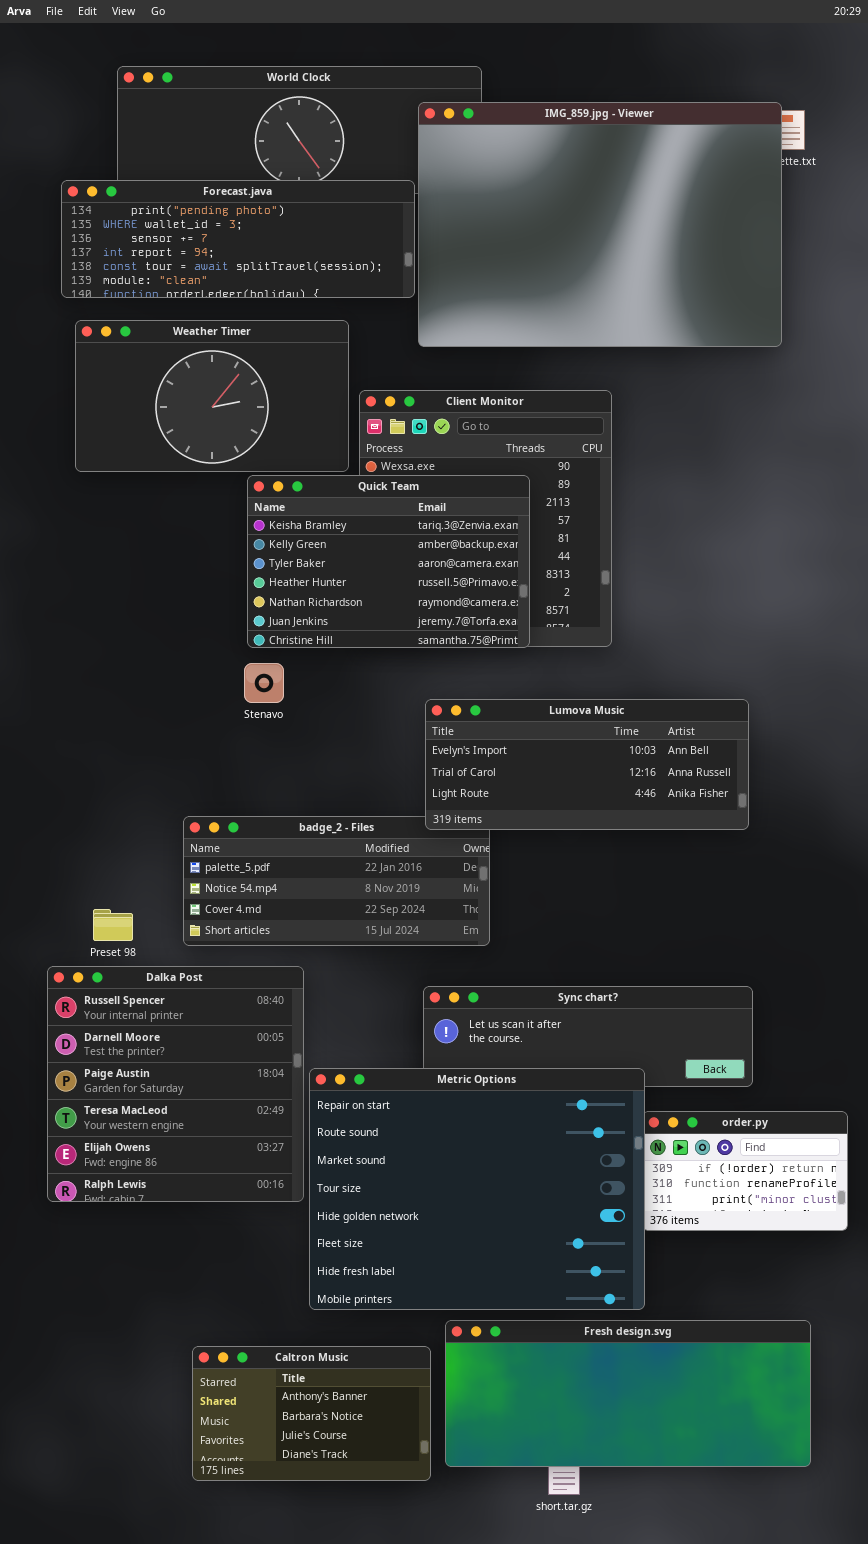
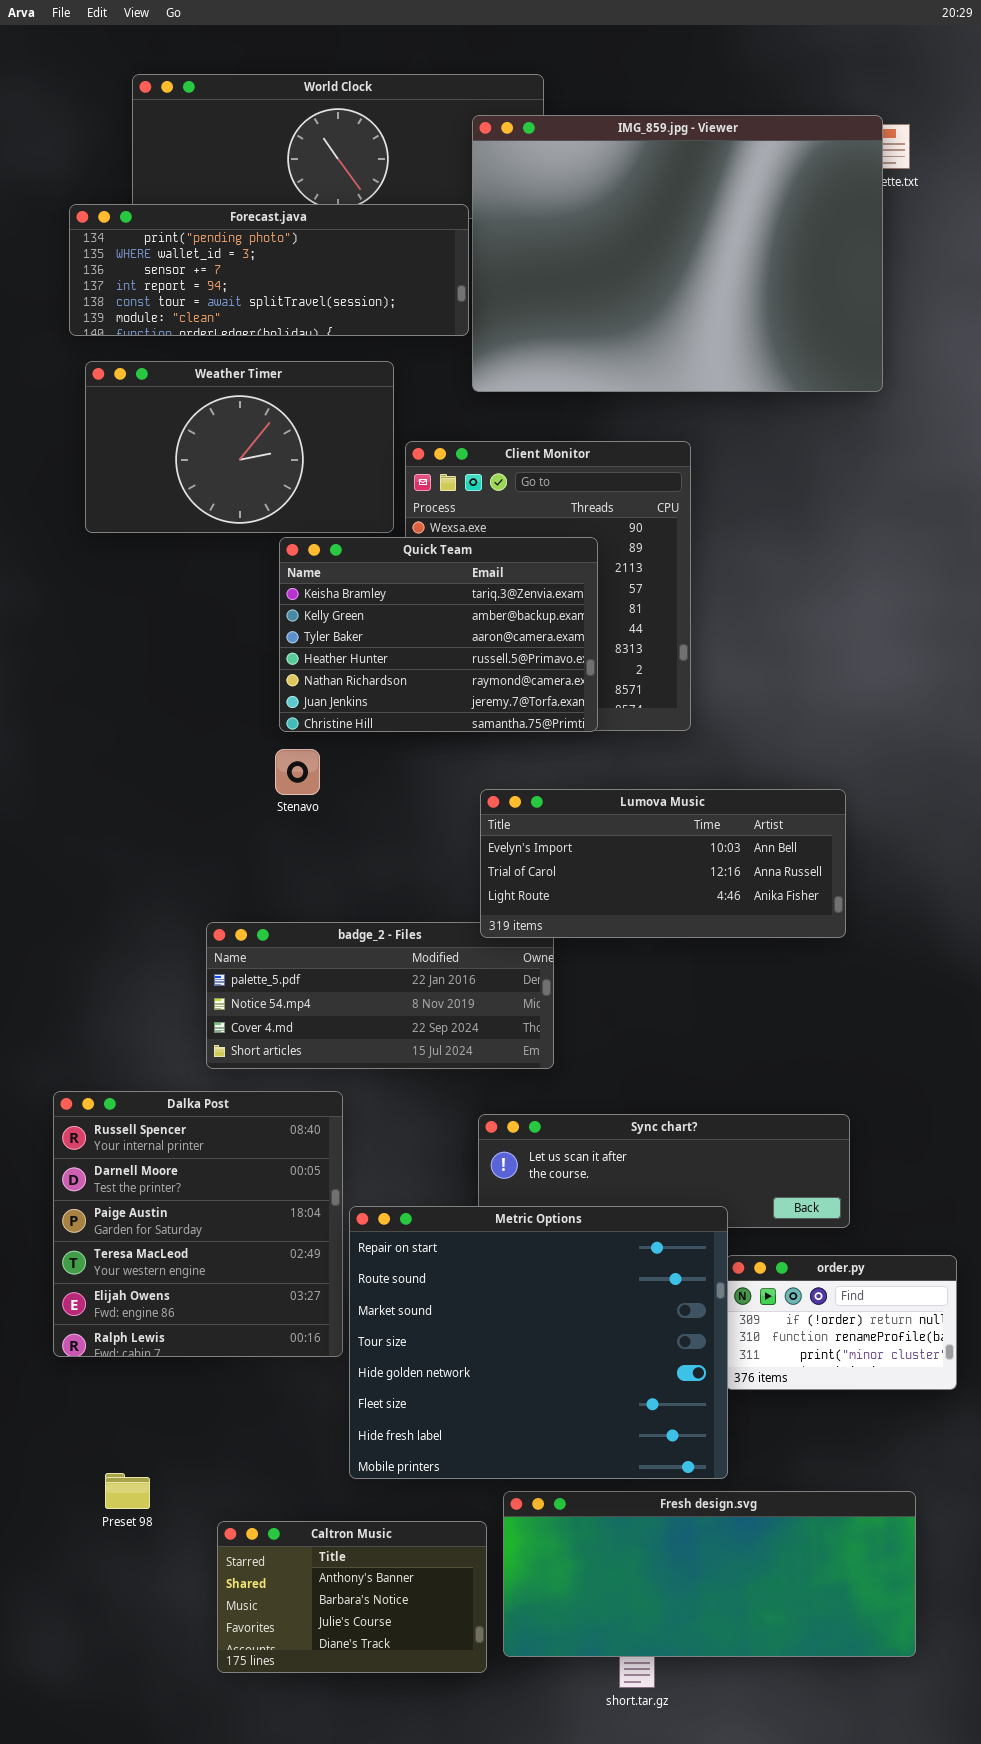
Preset 98: [93,909,133,941] -> [105,1473,150,1509], moved

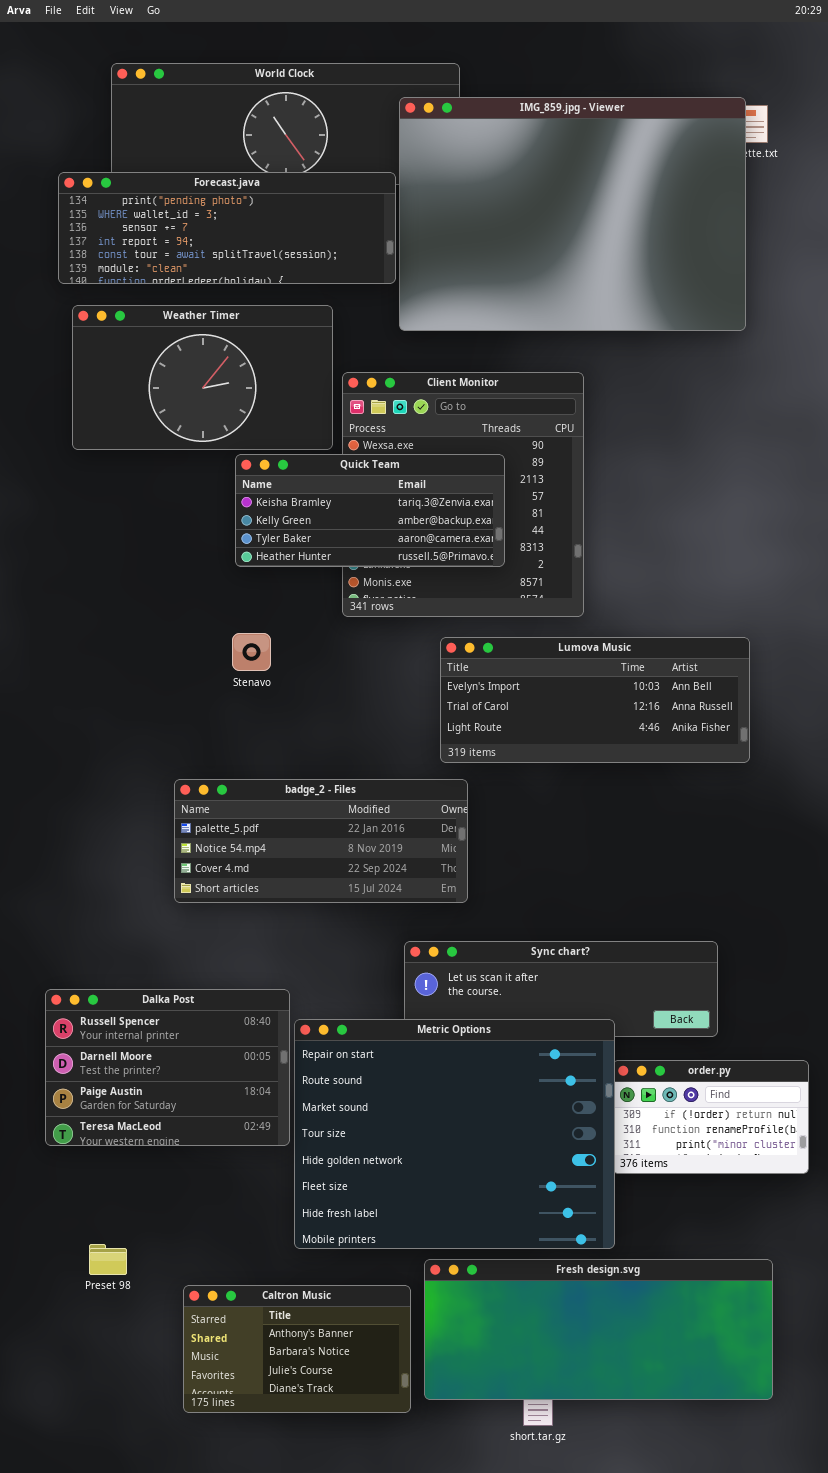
Quick Team: [279,537,598,732] -> [235,454,505,567], resized
Lumova Music: [480,789,846,938] -> [440,637,750,763], moved
Dalka Post: [53,1091,343,1357] -> [45,989,290,1146], resized

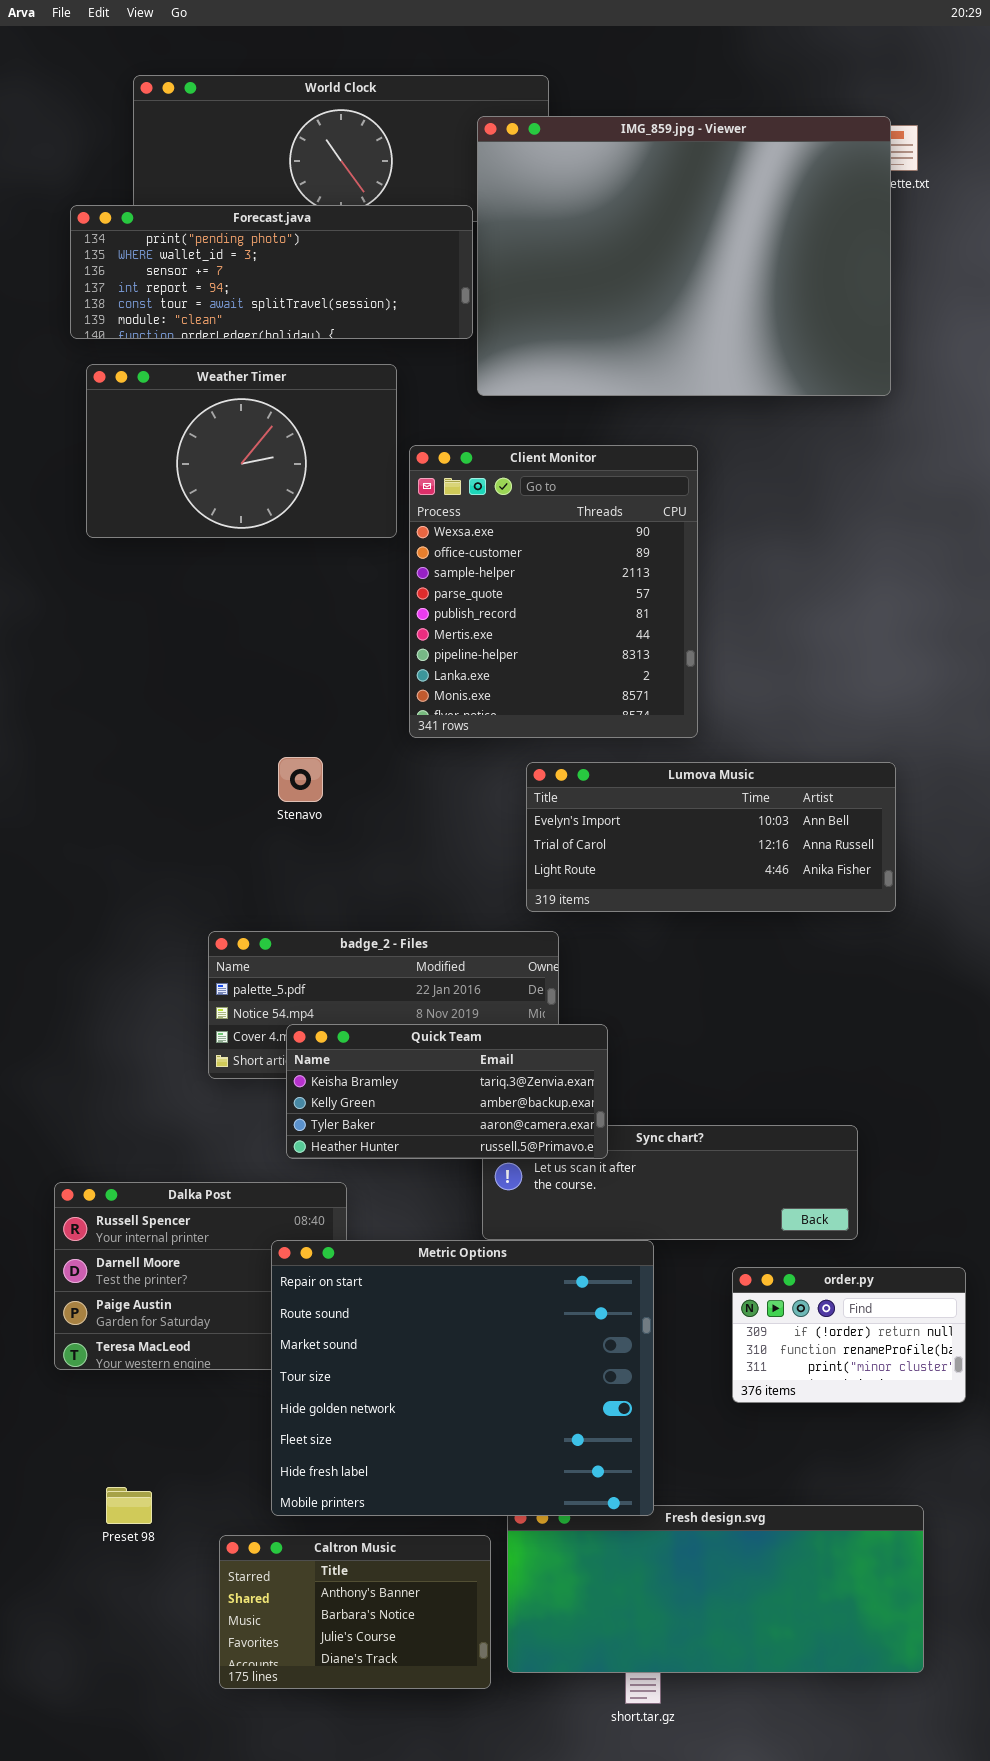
Quick Team: [235,454,505,567] -> [286,1024,608,1159], moved
Metric Options: [294,1019,615,1249] -> [271,1240,654,1516], moved

